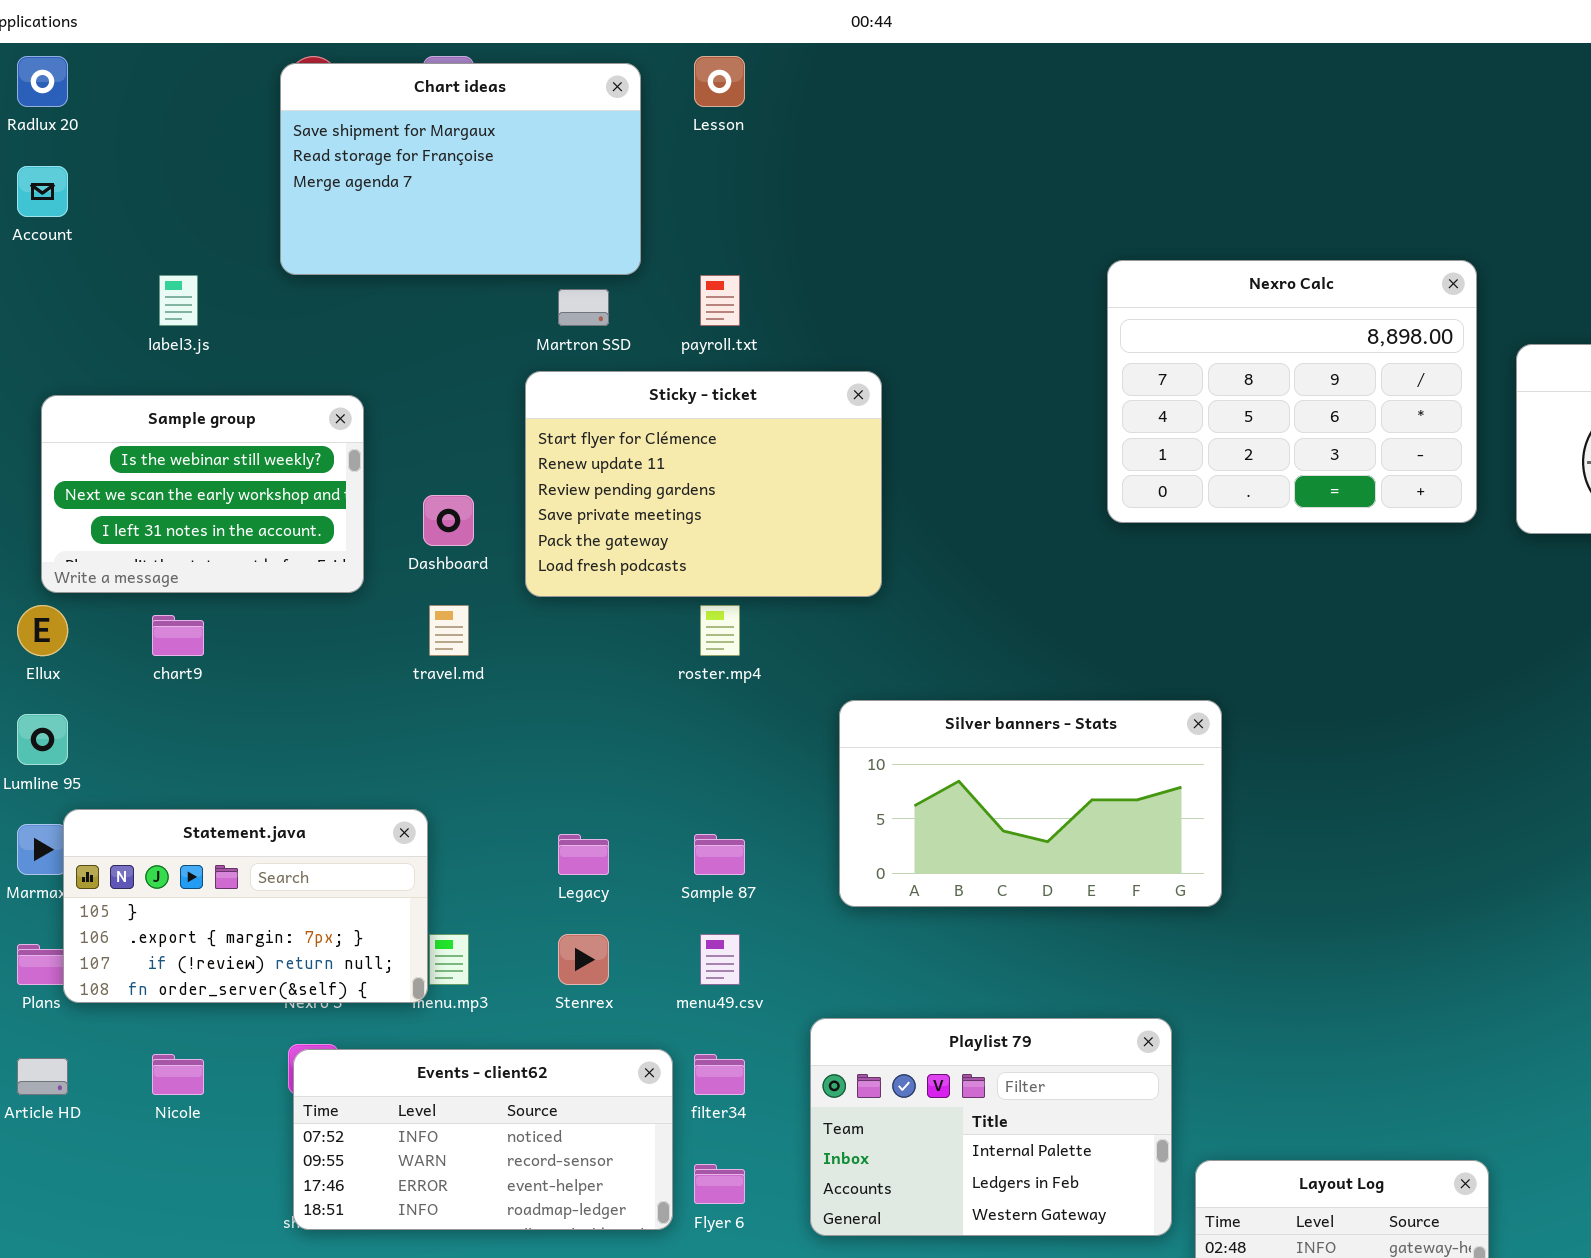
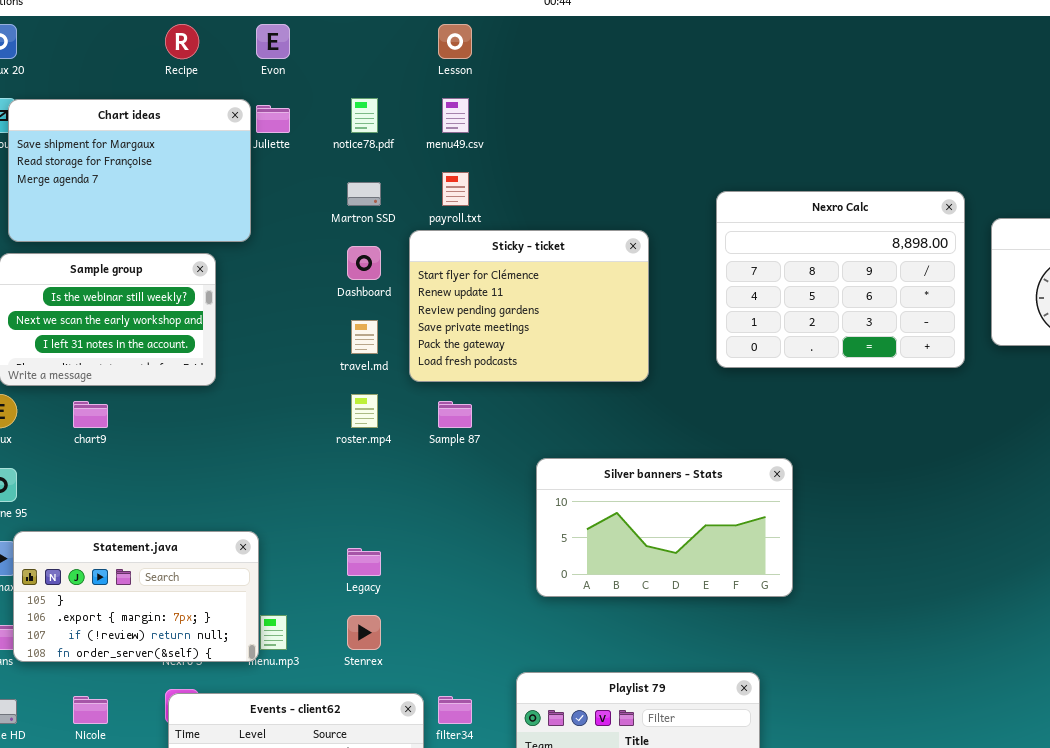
Chart ideas: [280,63,641,275] -> [8,99,251,242], moved
Nexro Calc: [1107,260,1477,523] -> [716,191,965,368], moved
Sticky - ticket: [525,371,882,597] -> [409,230,649,382], moved
Dashboard: [423,495,474,546] -> [347,246,381,280], moved
travel.md: [429,605,469,656] -> [351,320,378,354], moved
roster.mp4: [700,605,740,656] -> [351,394,378,428], moved
Sample 87: [694,834,745,875] -> [438,401,472,428], moved
menu49.csv: [700,934,740,985] -> [442,98,469,133], moved

